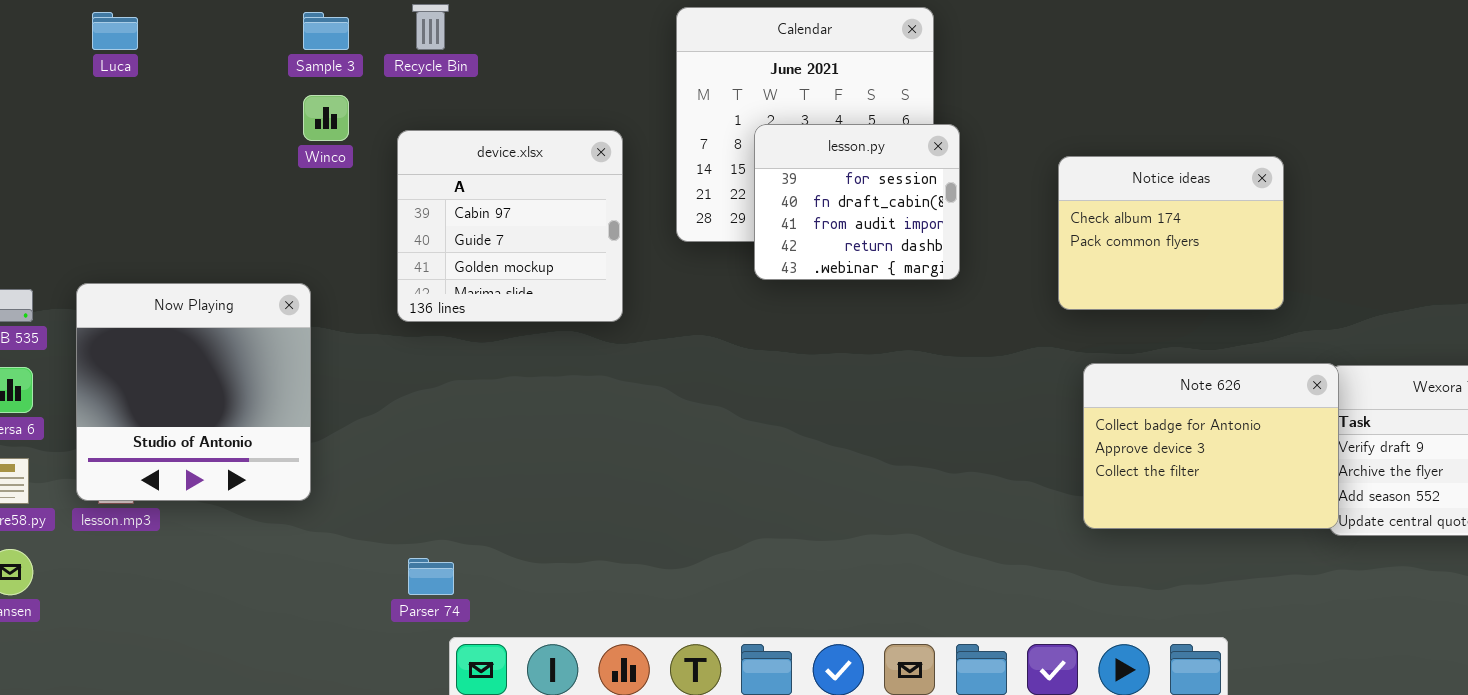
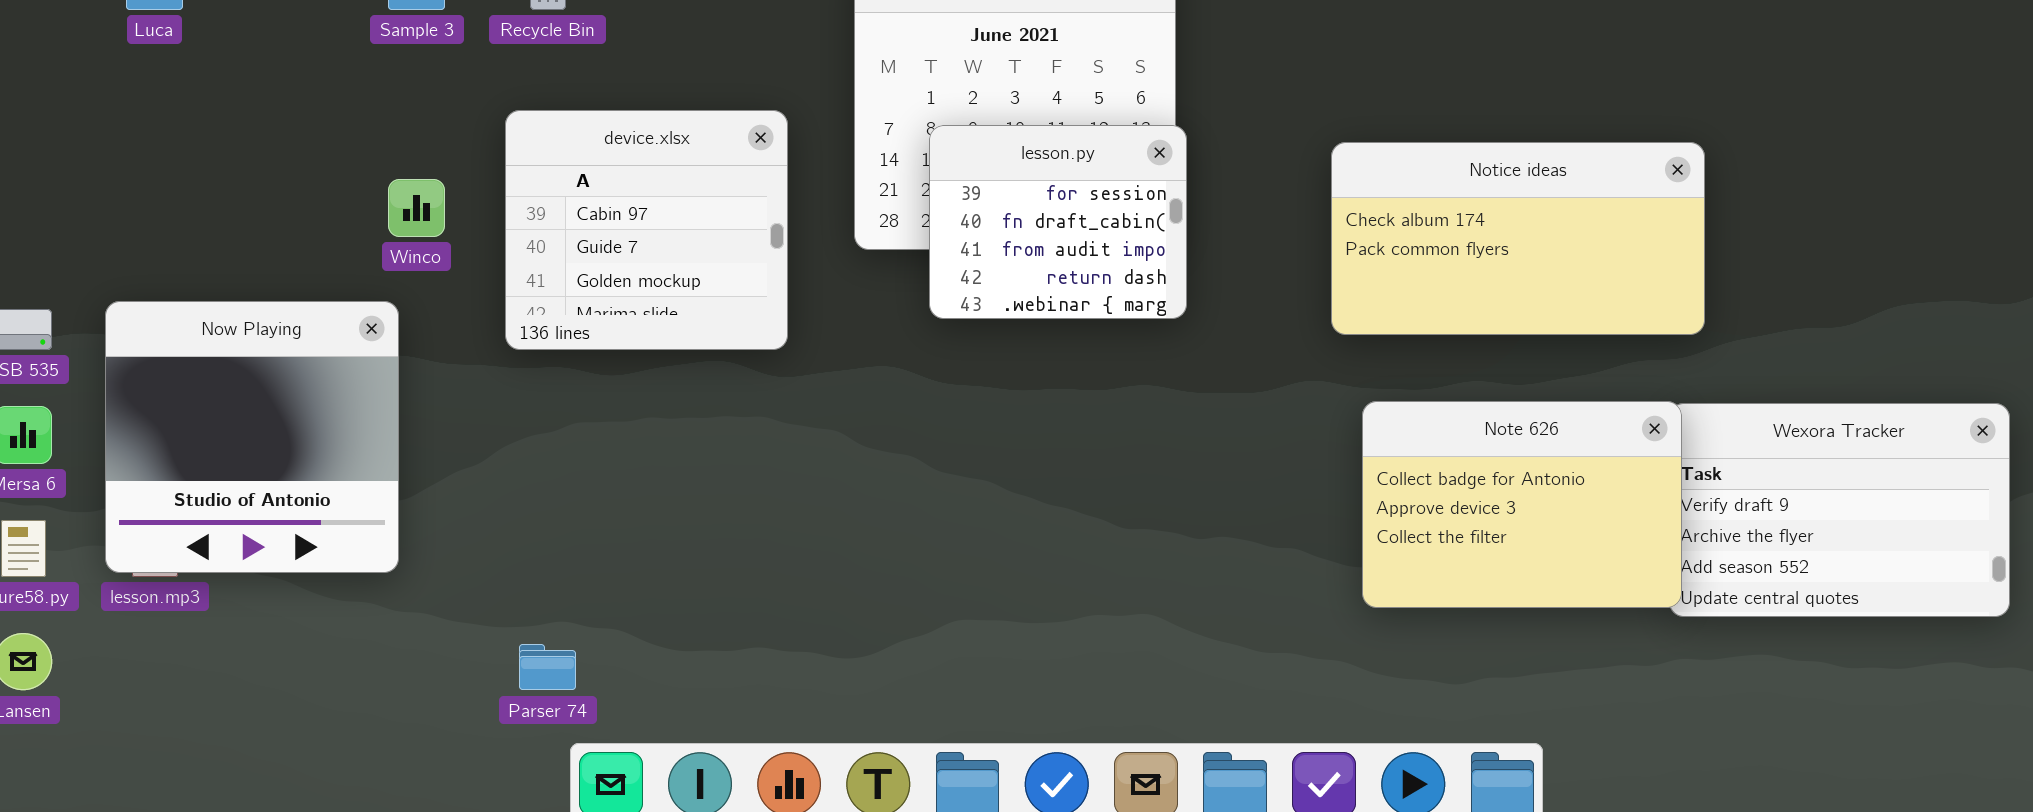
Winco: [303,95,349,141] -> [388,179,445,237], moved
lesson.py: [754,124,960,280] -> [929,125,1187,319], moved
Notice ideas: [1058,156,1284,310] -> [1331,142,1705,335], resized

